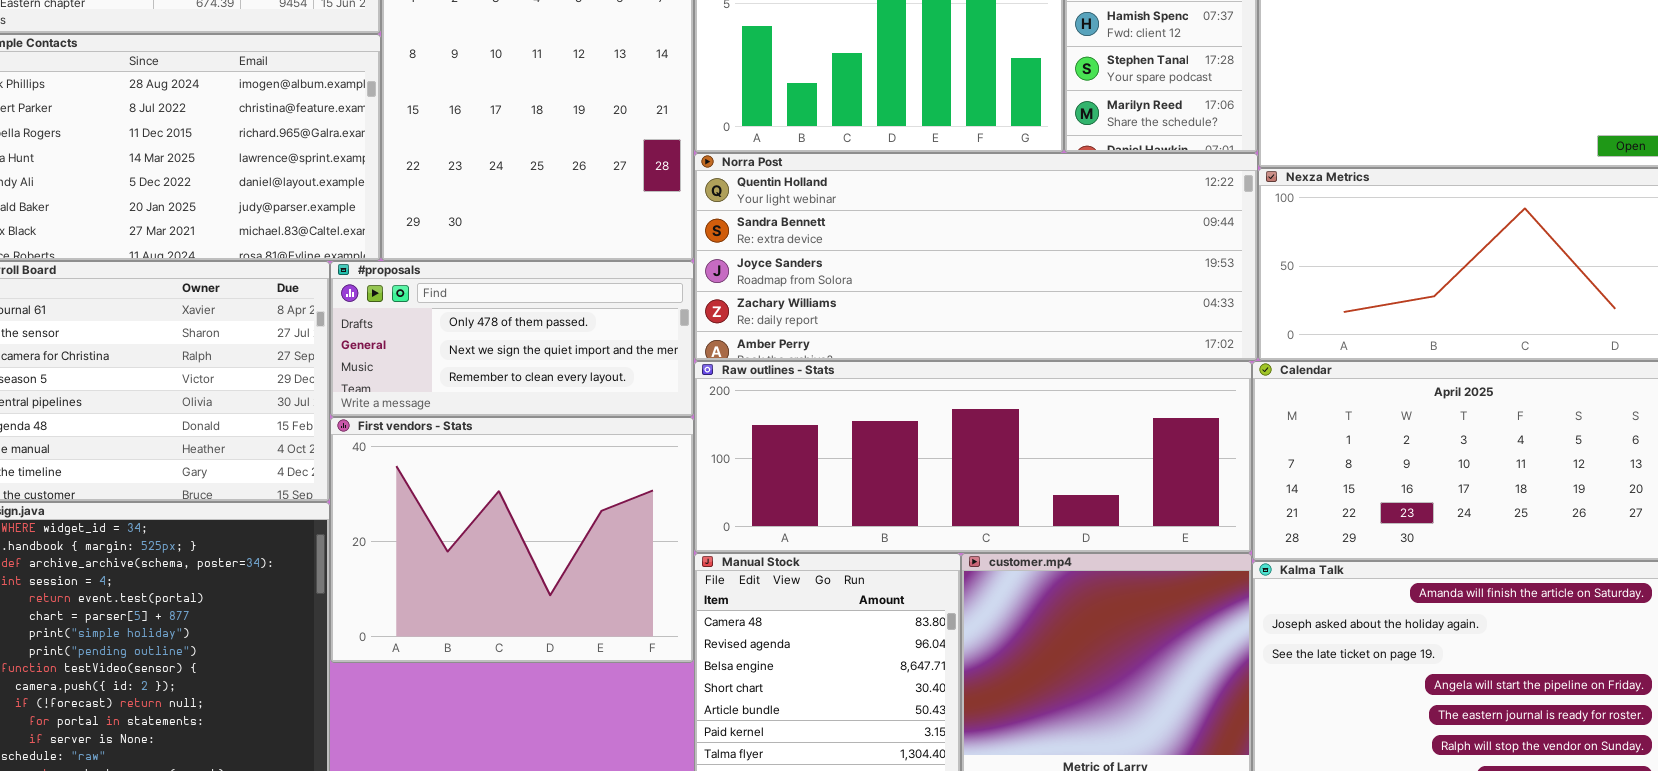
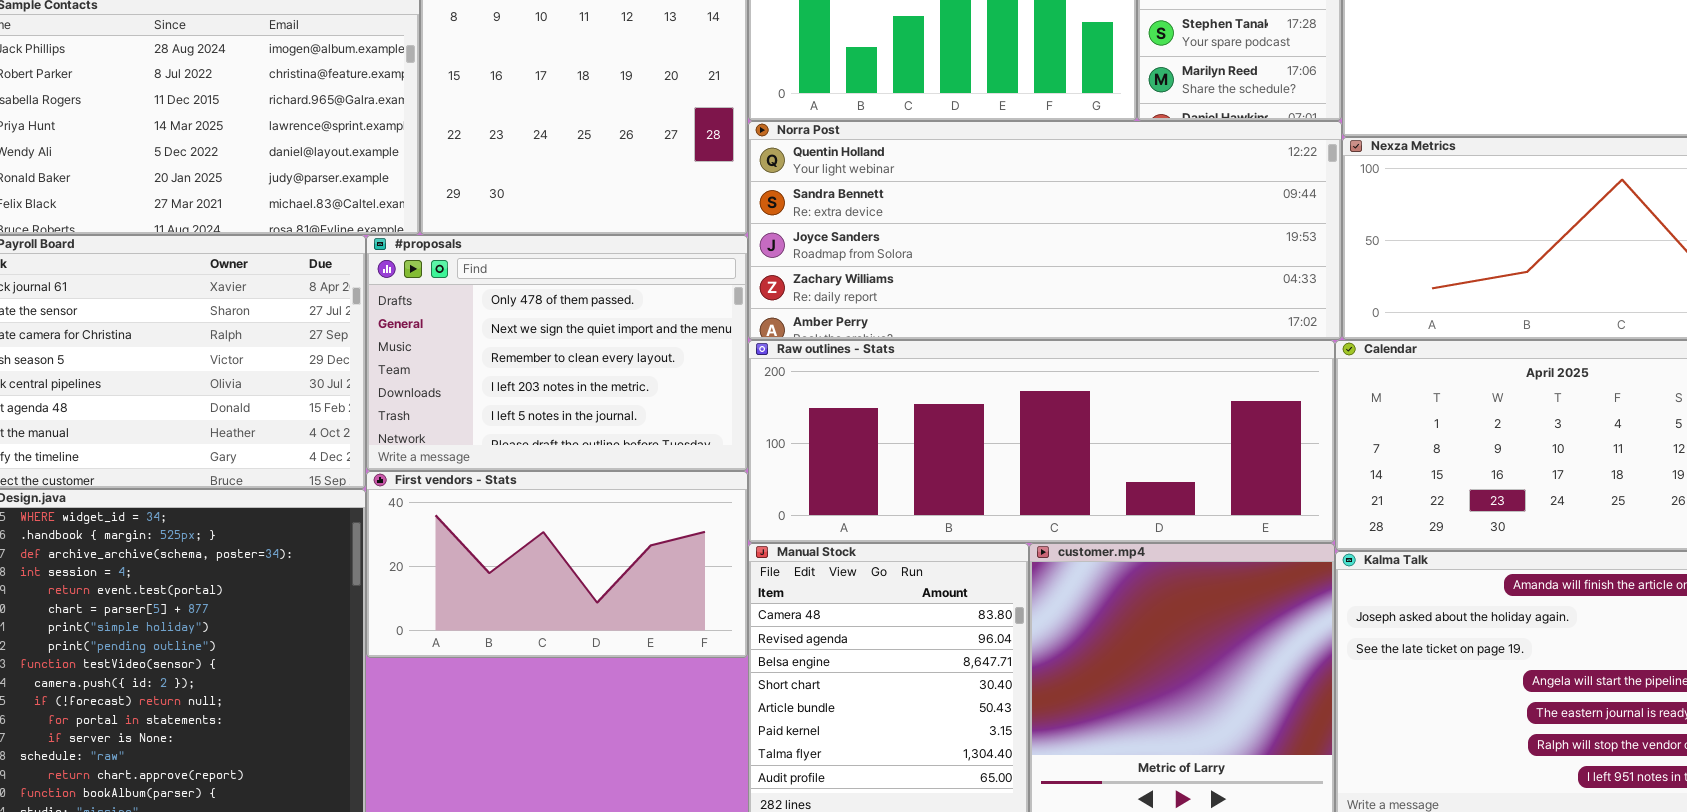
#proposals: [330,261,694,417] -> [366,235,748,471], resized
First vendors - Stats: [330,417,694,663] -> [366,471,748,658], resized

